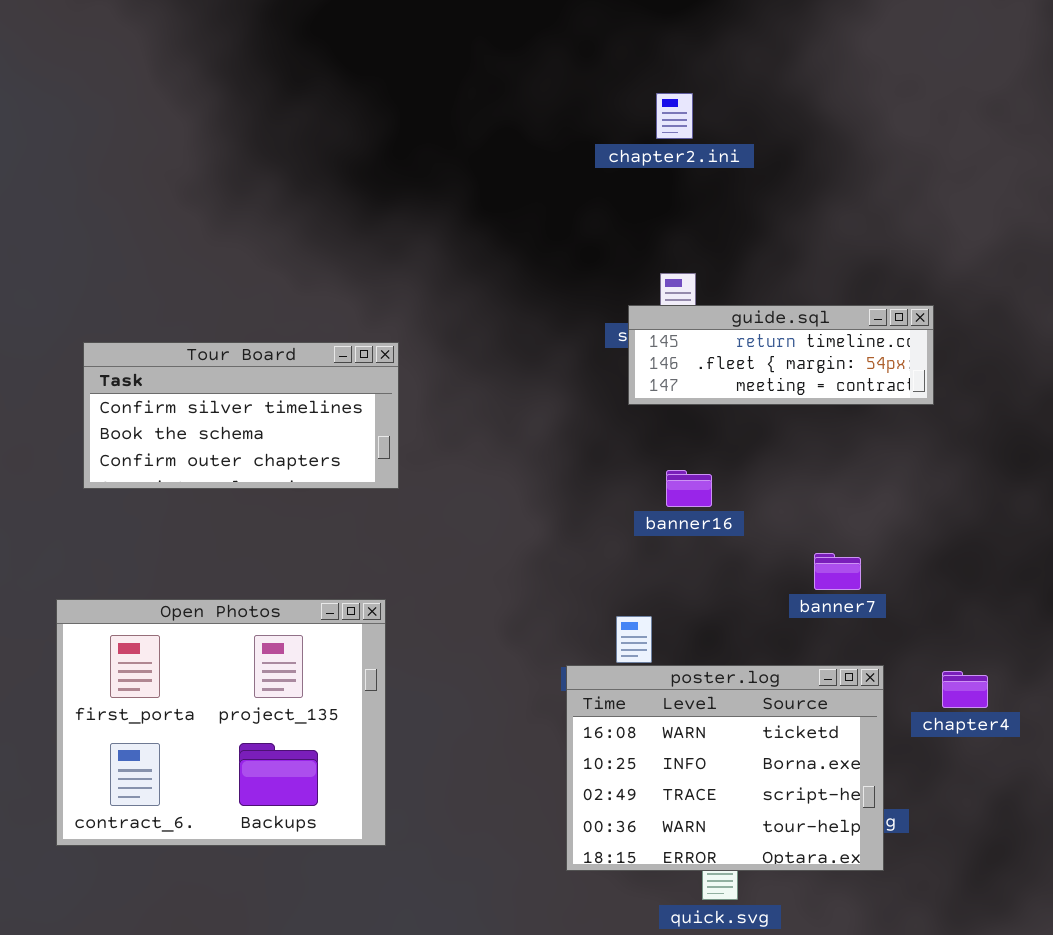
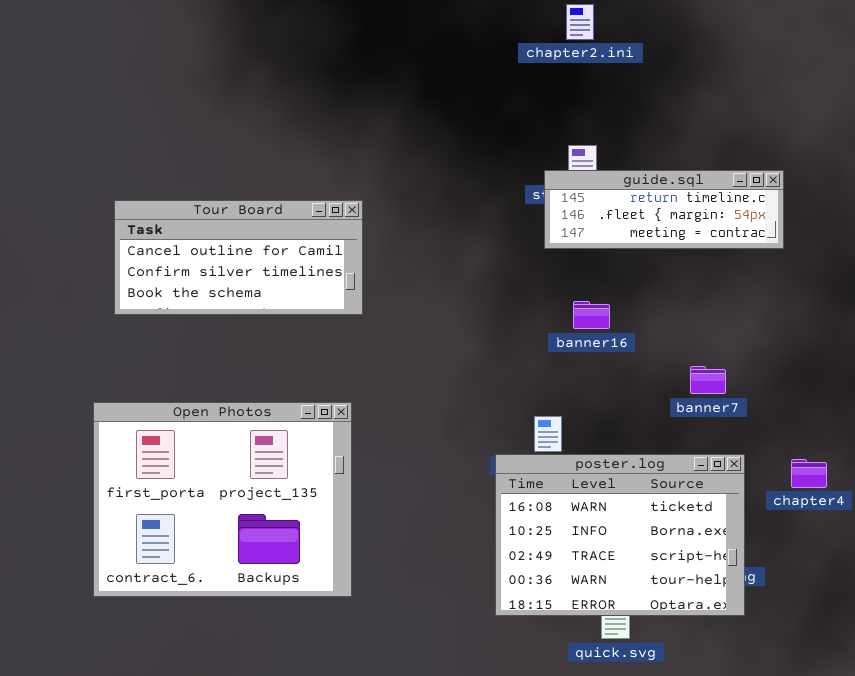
Tour Board: [83,342,399,489] -> [114,200,363,315], scrolled up 1 row

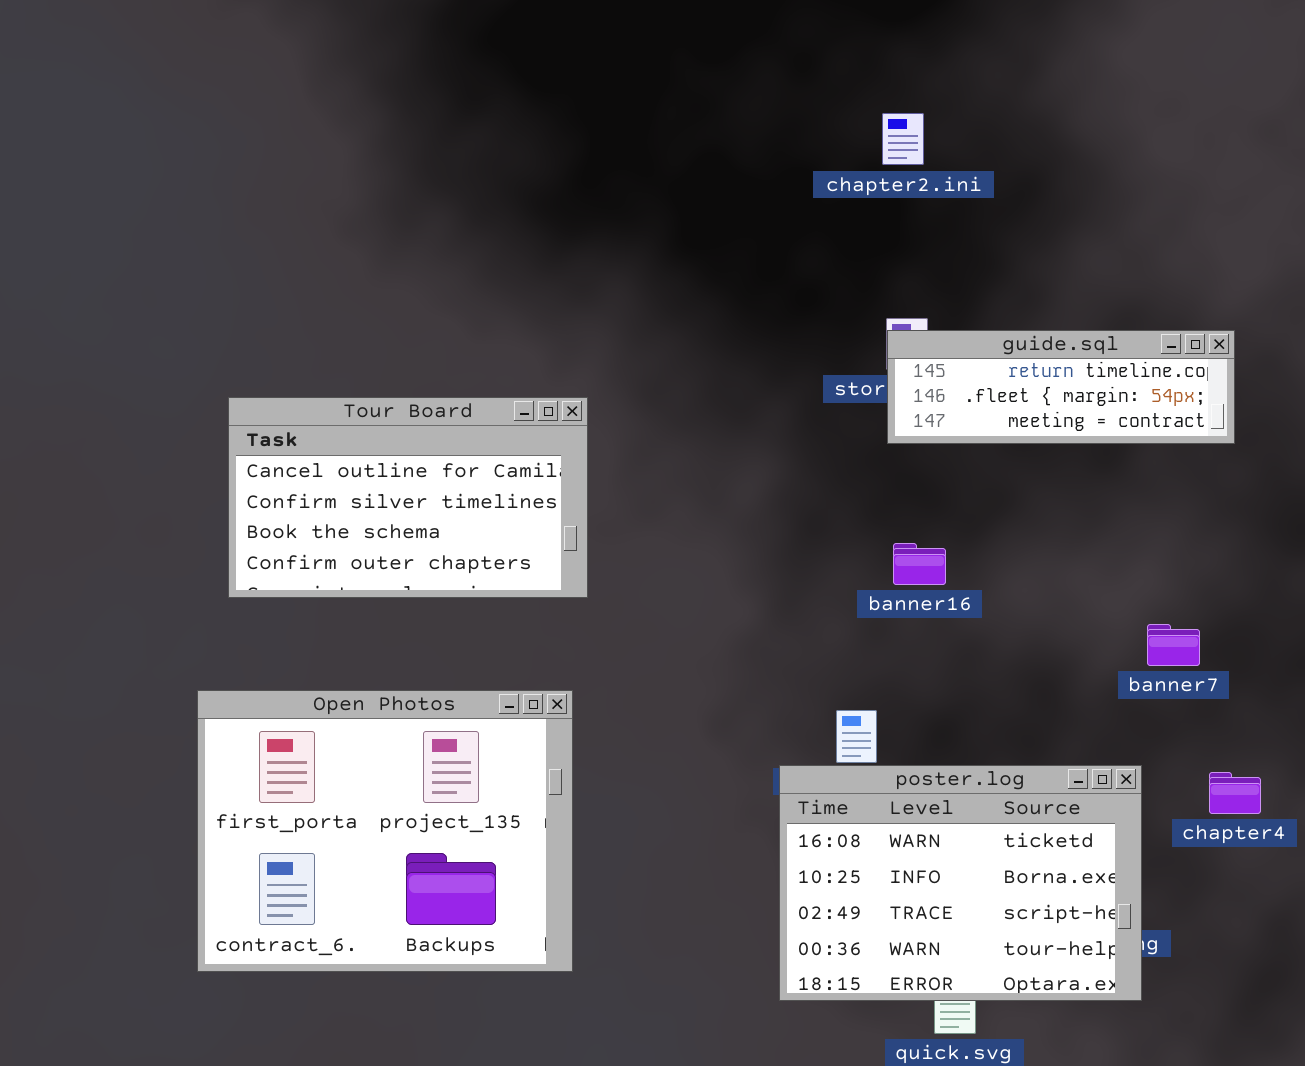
guide.sql: [544,170,784,249] -> [887,330,1235,444], moved
Tour Board: [114,200,363,315] -> [228,397,588,598], resized
banner7: [690,366,726,394] -> [1147,624,1200,666], moved

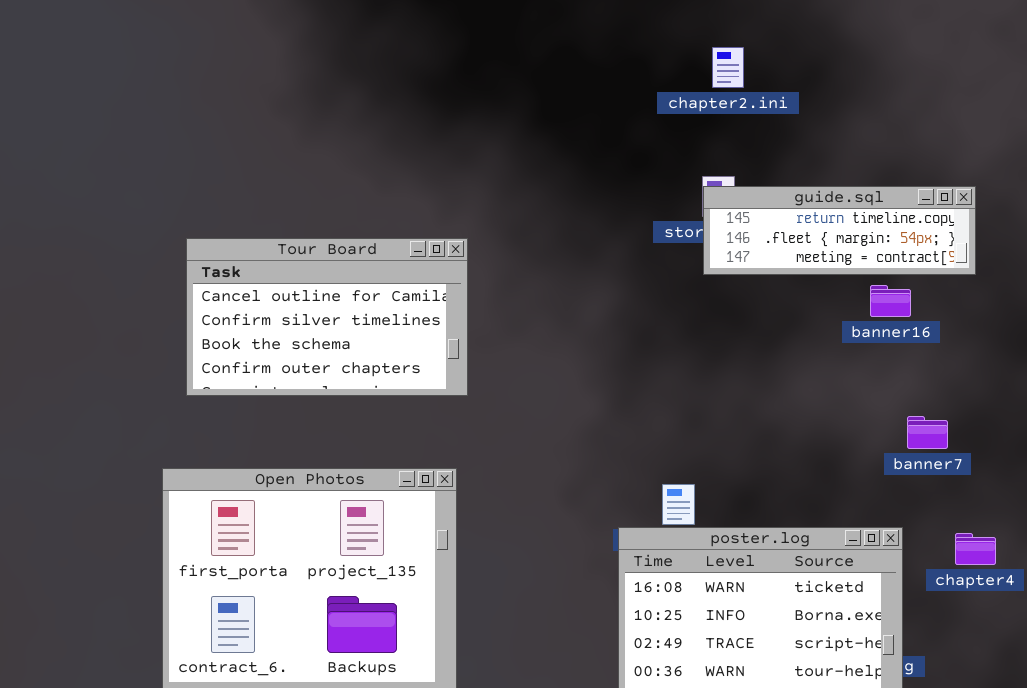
chapter2.ini: [882,113,924,165] -> [712,47,744,88], moved
banner16: [893,543,946,585] -> [870,285,911,317], moved

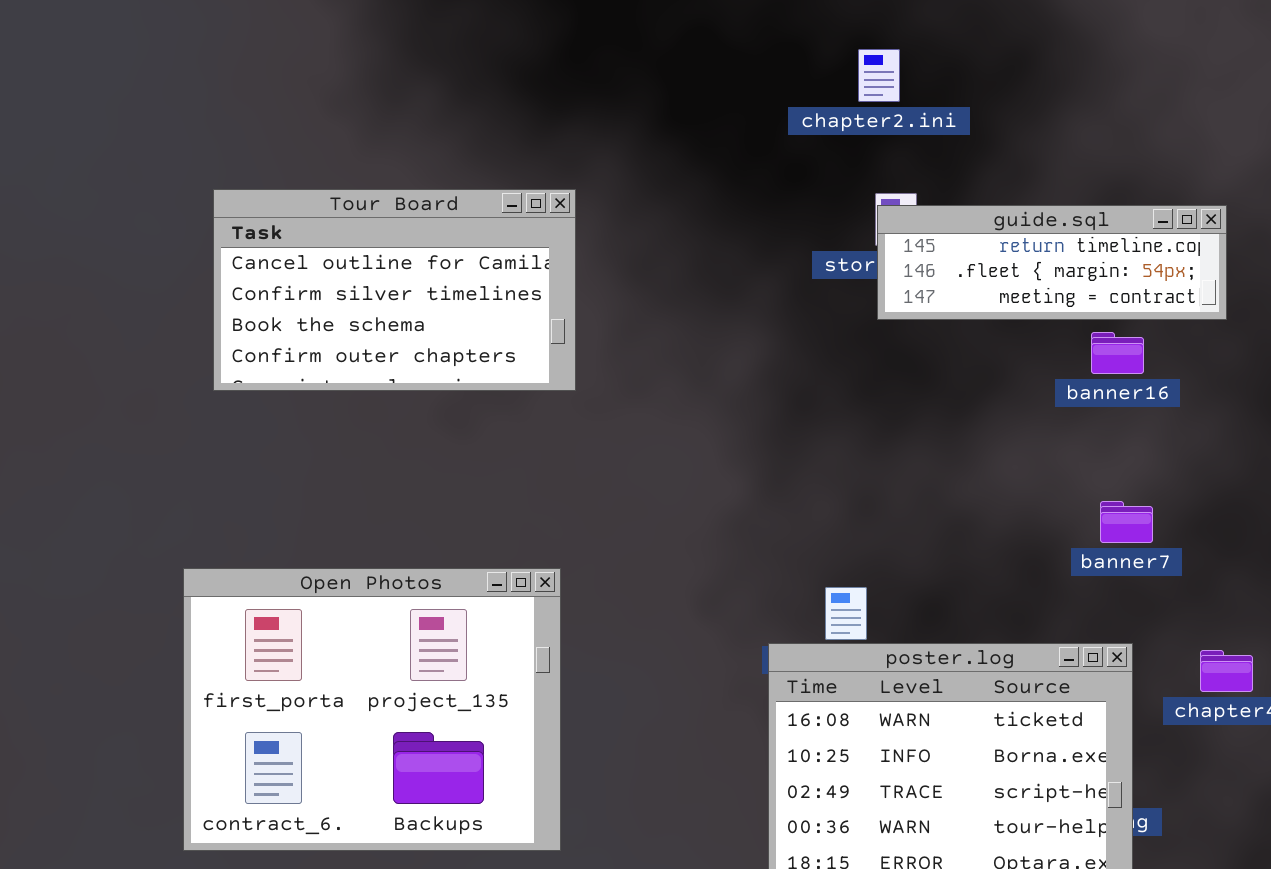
chapter2.ini: [712,47,744,88] -> [858,49,900,102], moved
Tour Board: [186,238,468,396] -> [213,189,576,391], moved
banner7: [907,416,948,449] -> [1100,501,1153,543], moved

